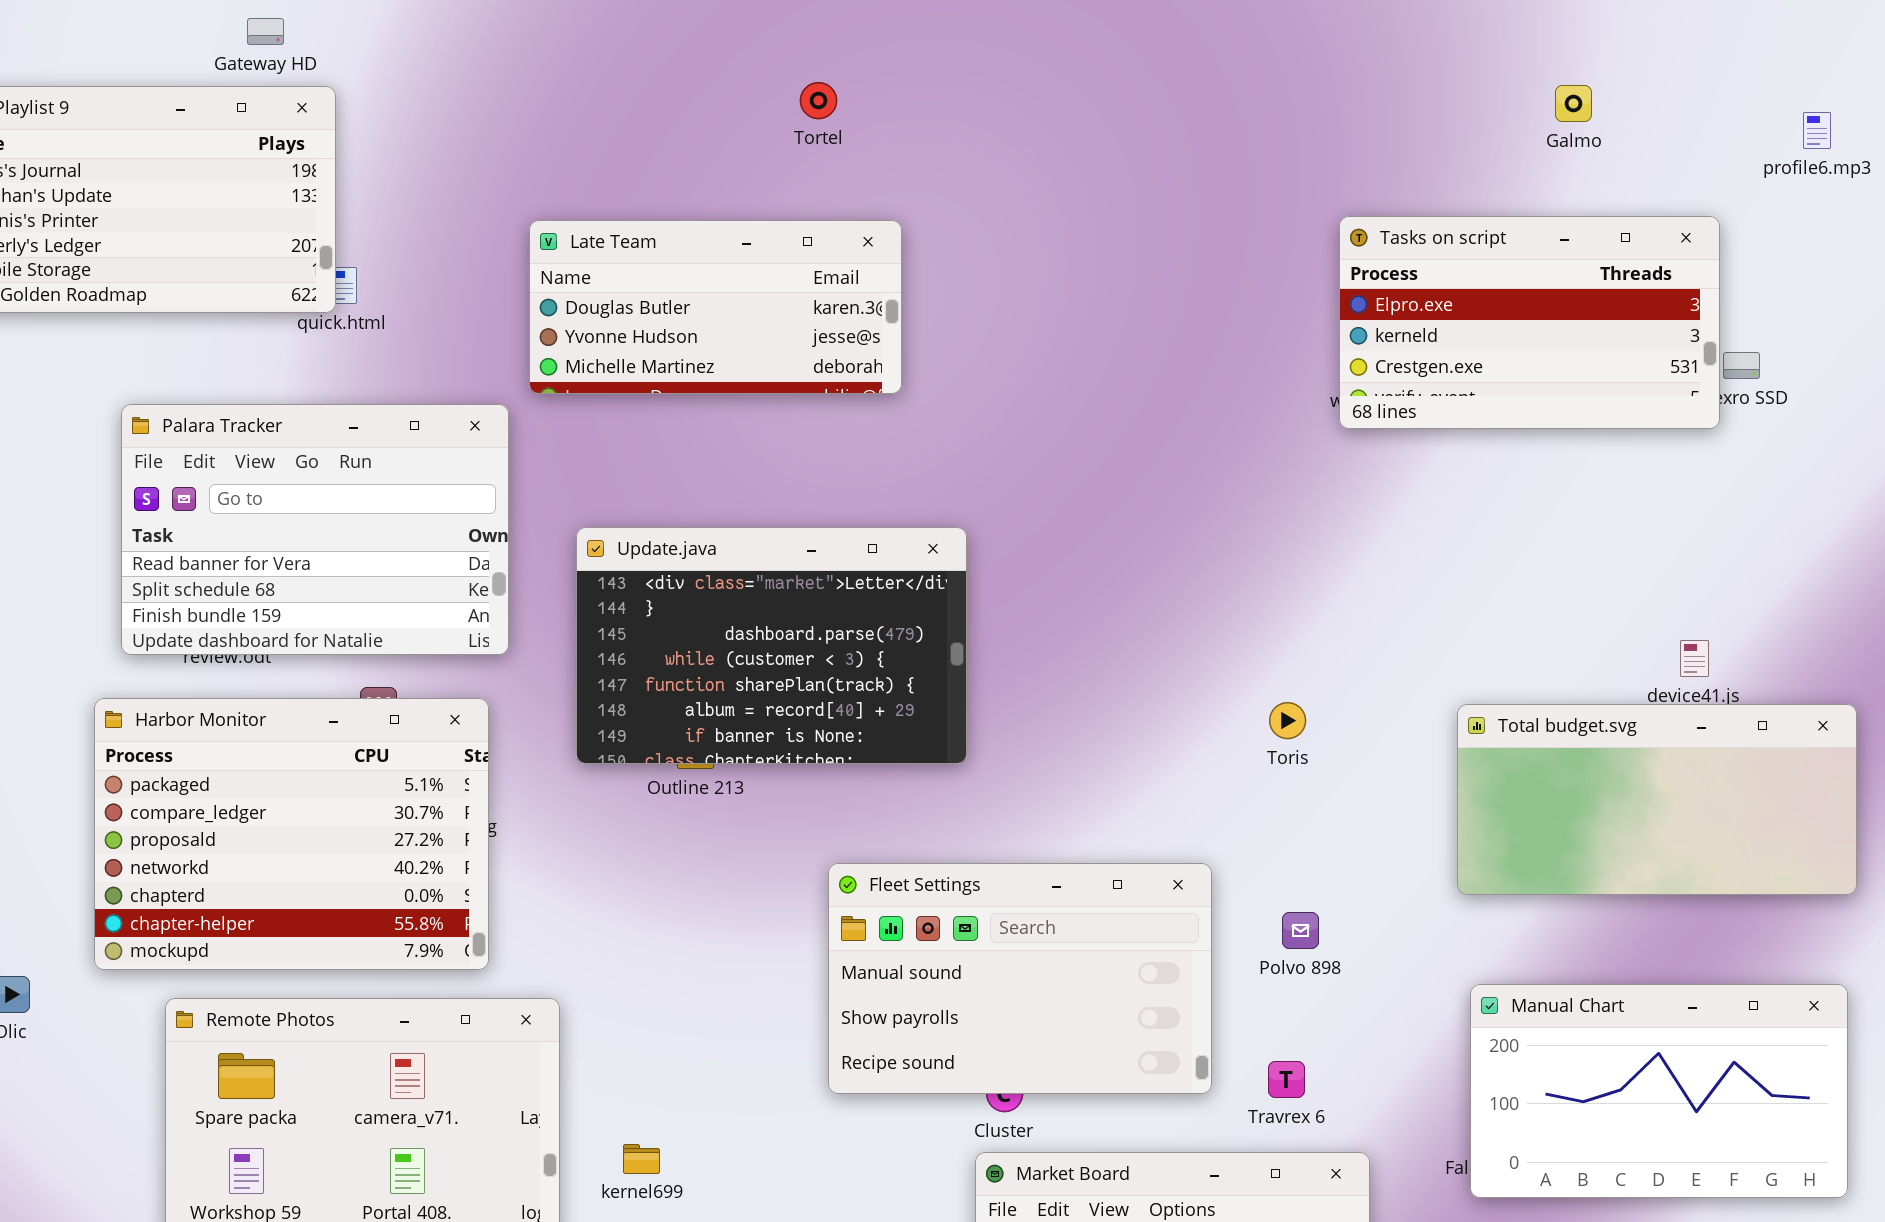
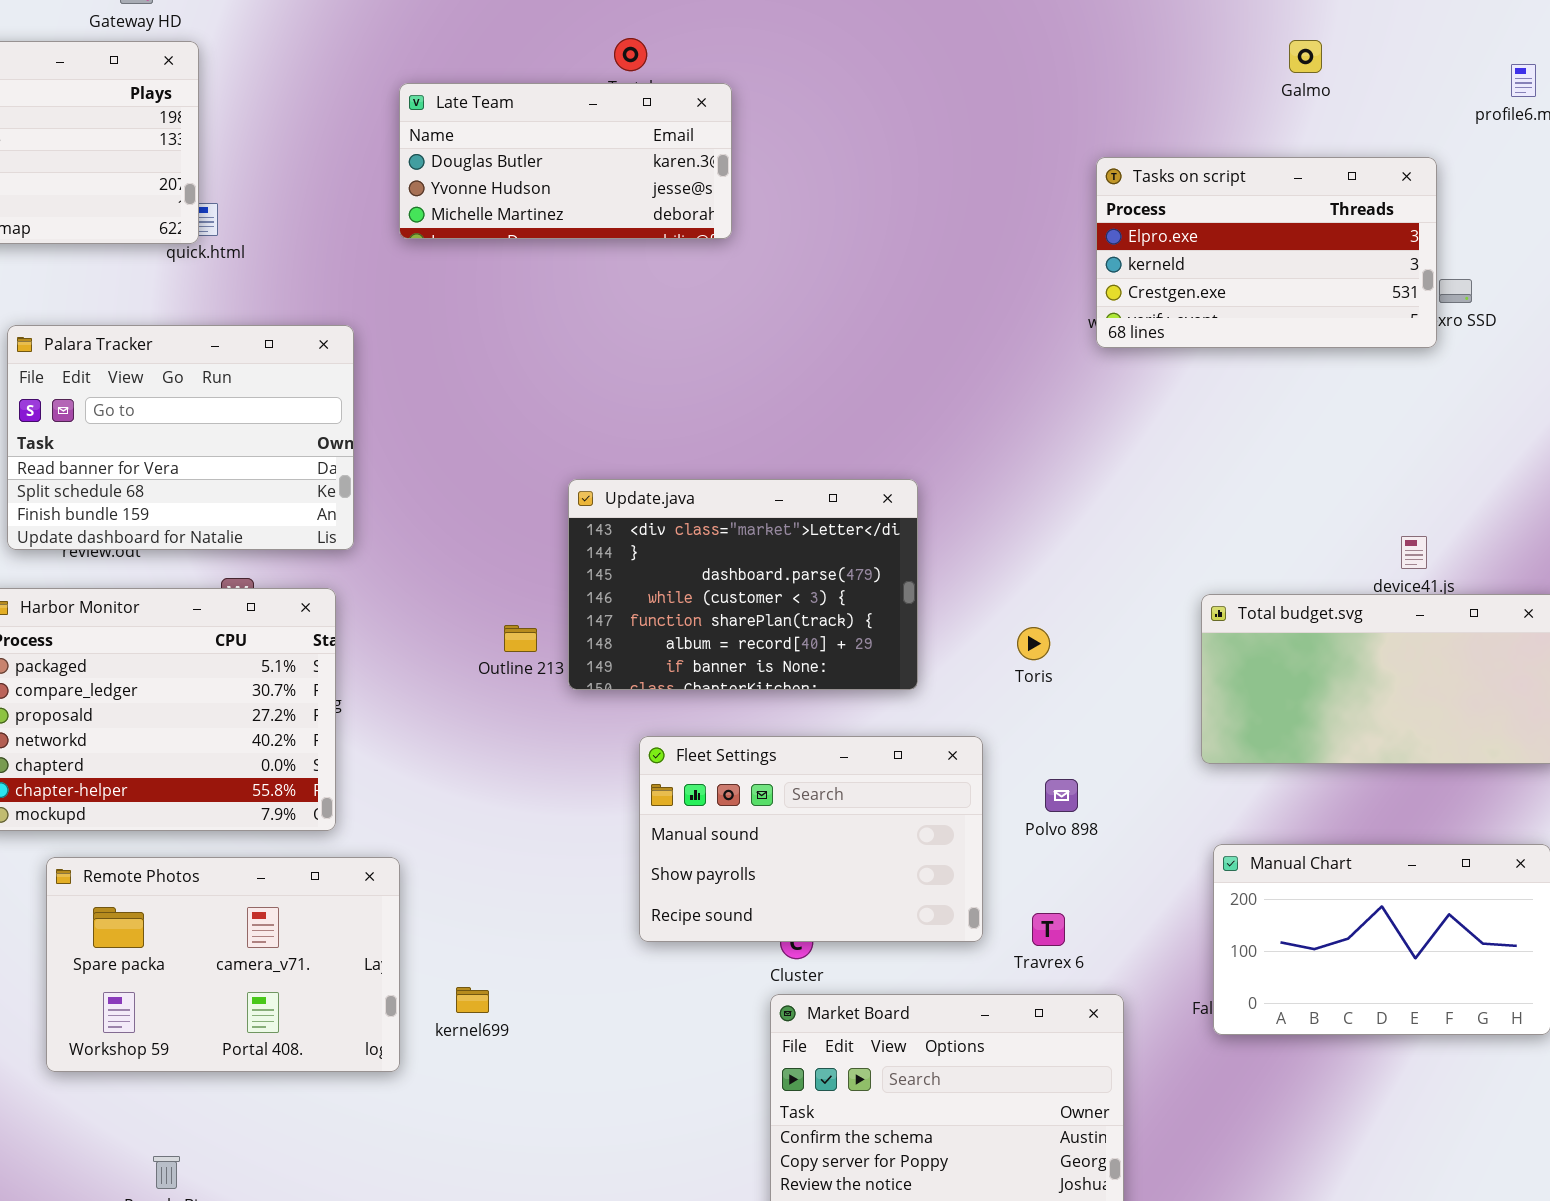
Late Team: [529,220,902,394] -> [399,83,732,239], moved
Update.java: [576,527,967,764] -> [568,479,918,690], moved
Toris: [1269,702,1306,739] -> [1017,627,1050,660], moved

